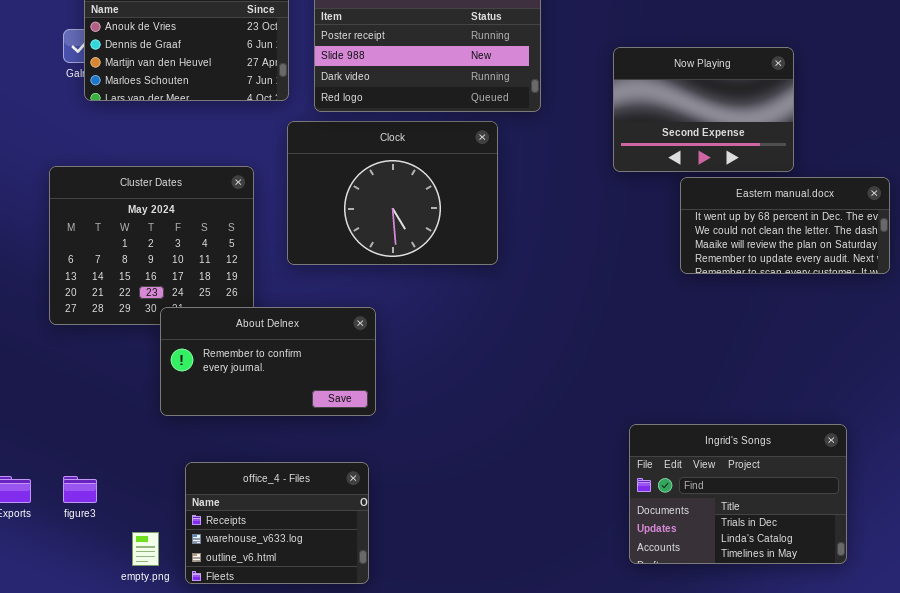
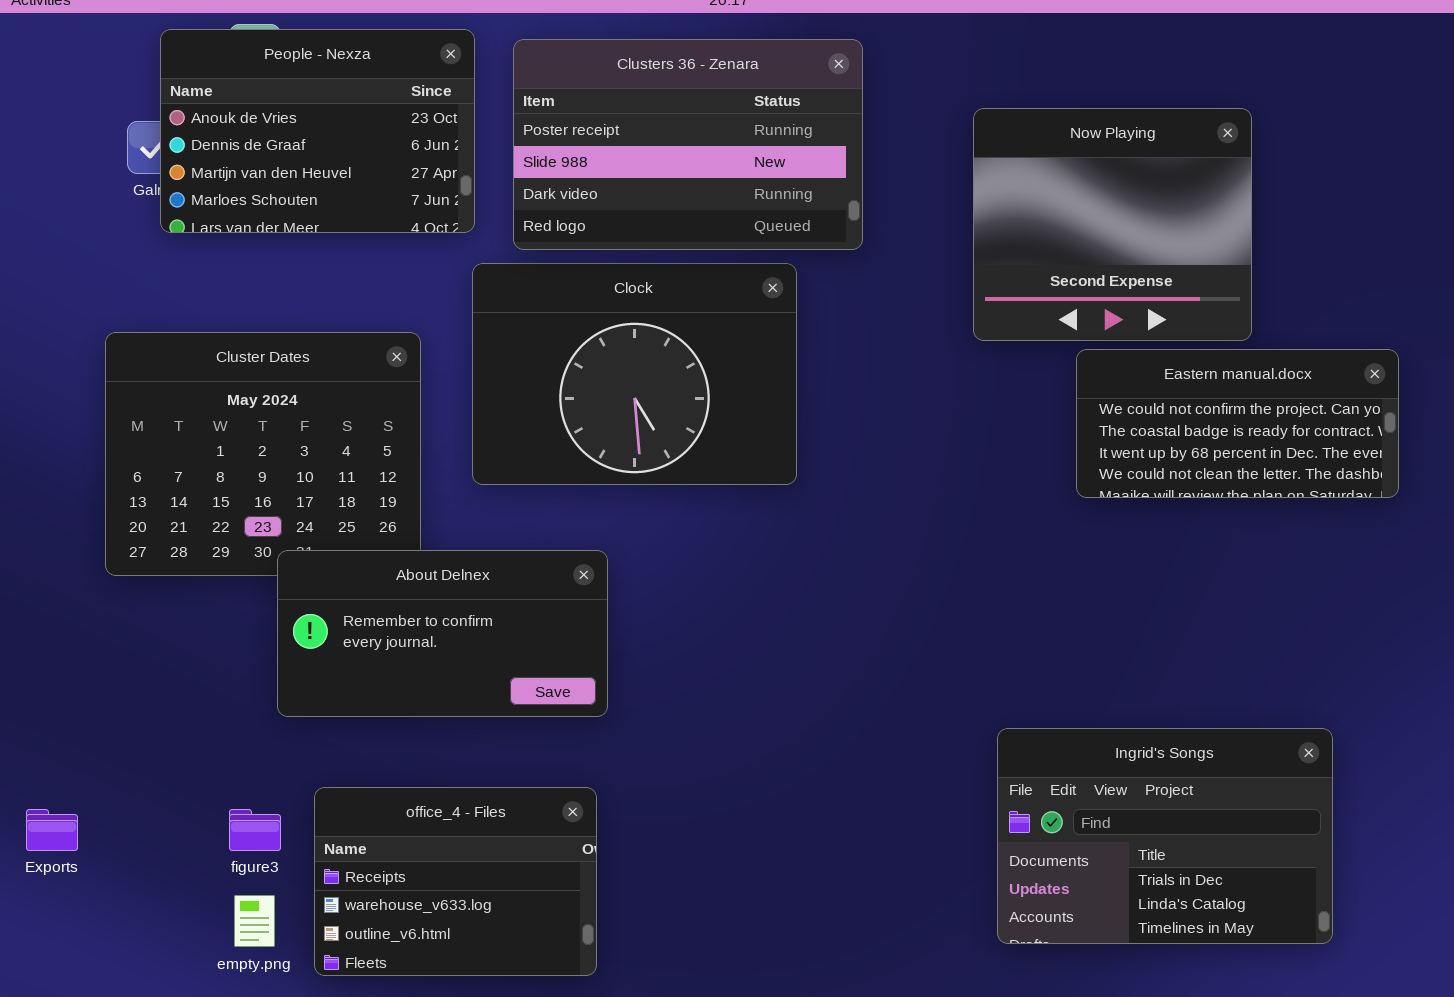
Now Playing: [613,47,794,172] -> [973,108,1252,341], resized
Eastern manual.docx: [680,177,890,274] -> [1076,349,1399,498], scrolled up 2 rows
figure3: [63,476,97,503] -> [229,809,281,851], moved

